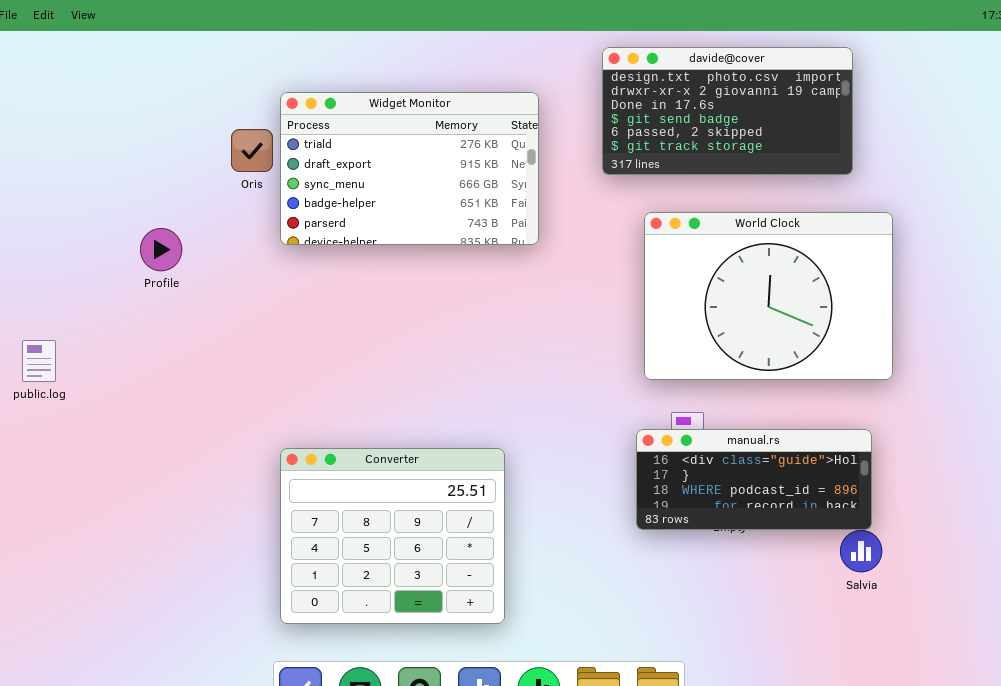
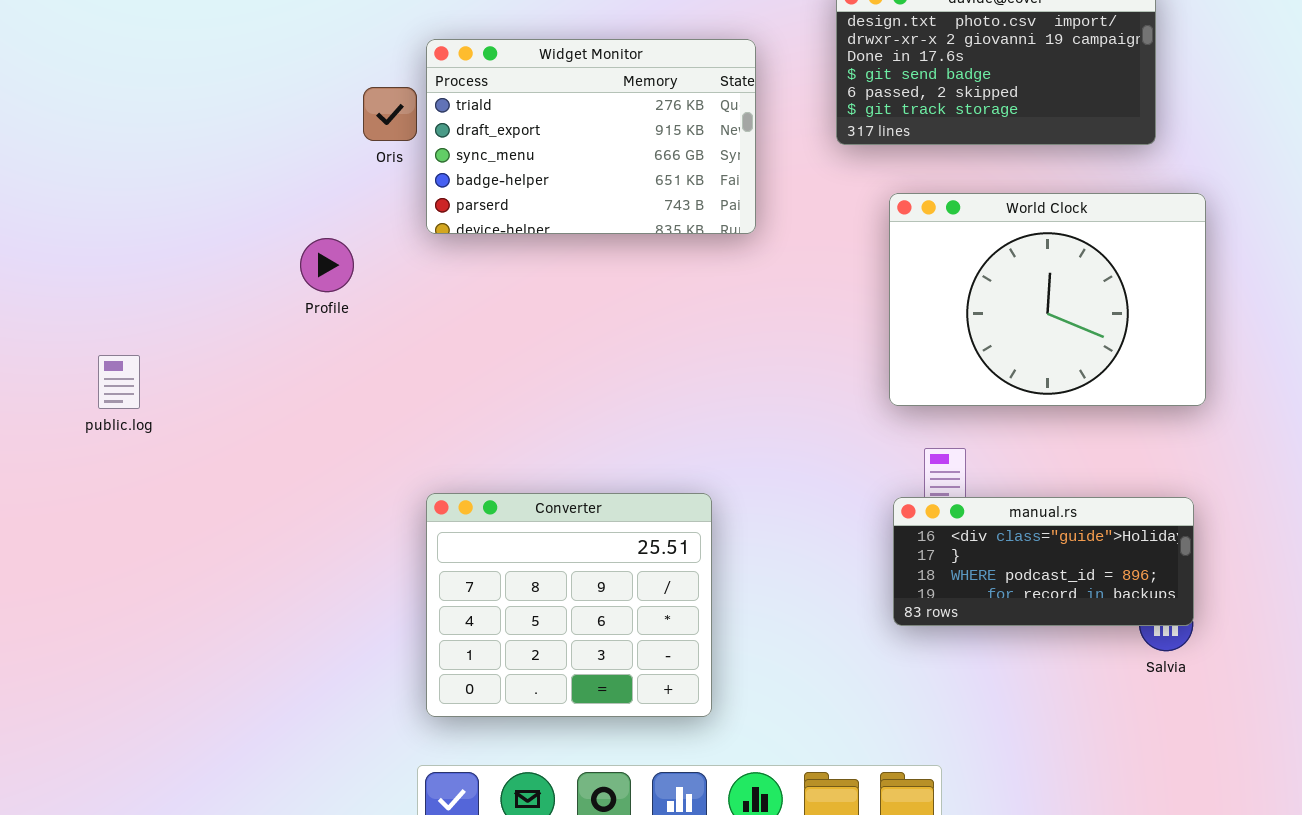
Profile: [140,228,182,271] -> [300,238,354,292], moved
manual.rs: [636,429,872,530] -> [893,497,1194,626], moved

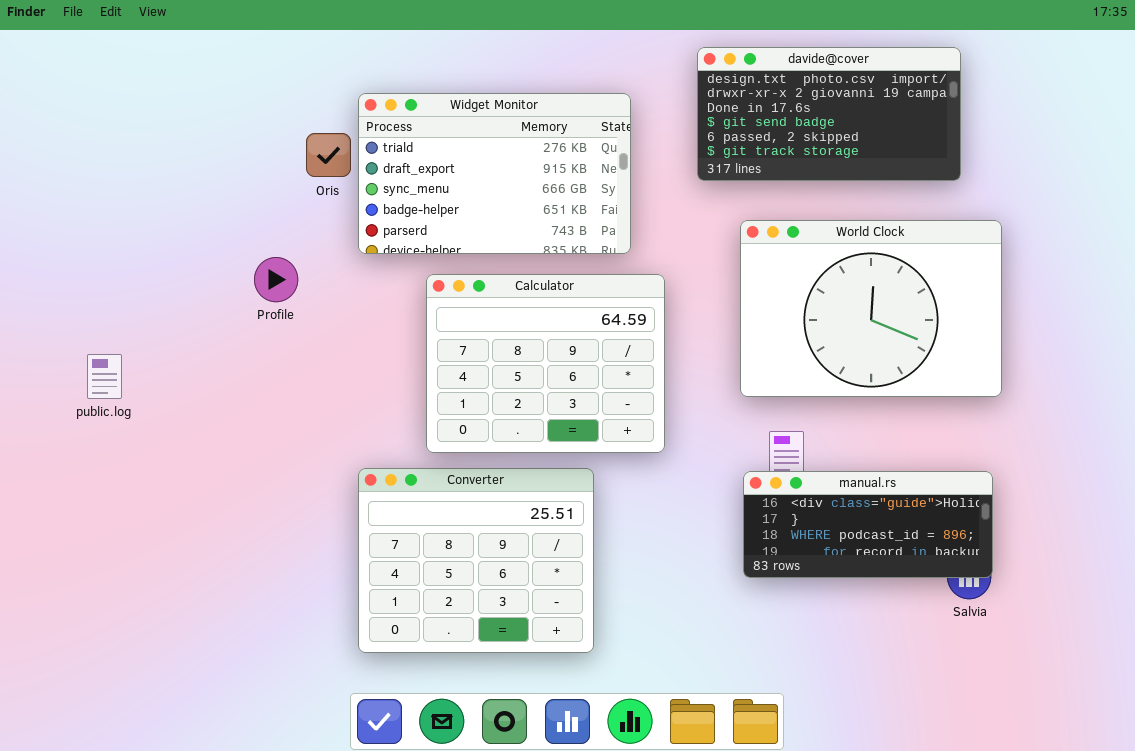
Calculator: none -> [426,274,665,453], opened

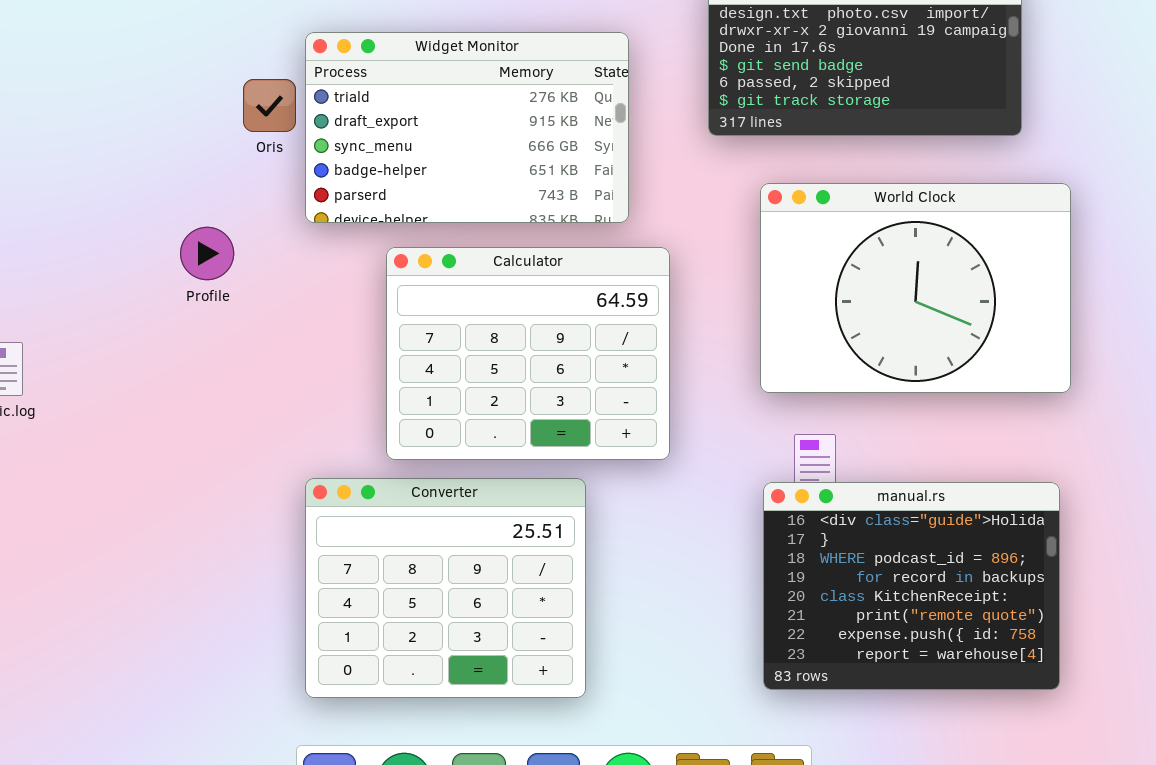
manual.rs: [743,471,993,578] -> [763,482,1060,690], resized

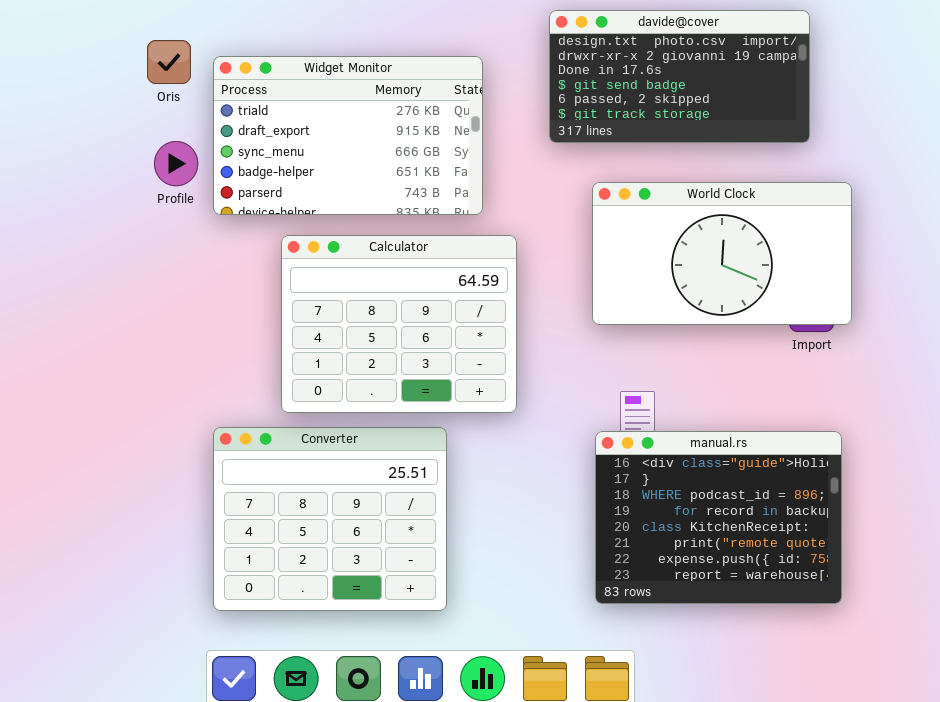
Oris: [243,79,296,132] -> [147,40,191,84], moved
World Clock: [760,183,1071,393] -> [592,182,852,325], resized
Profile: [180,227,234,280] -> [154,141,198,186], moved

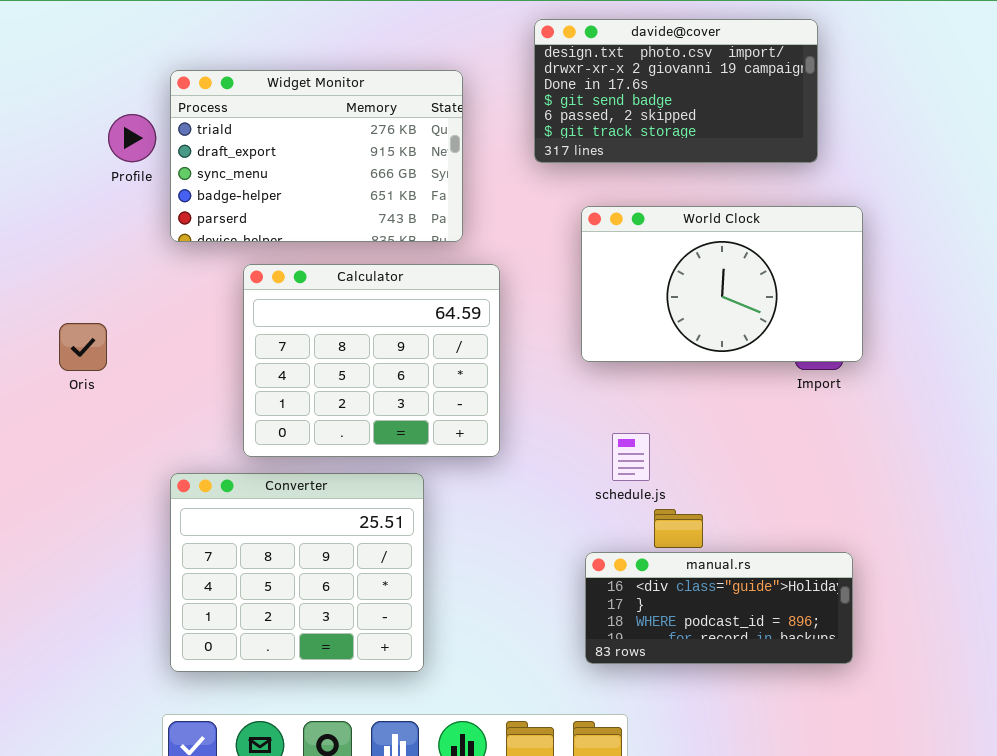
Oris: [147,40,191,84] -> [59,323,107,371], moved
Profile: [154,141,198,186] -> [108,114,156,162], moved
manual.rs: [595,431,842,604] -> [585,552,853,664], resized

